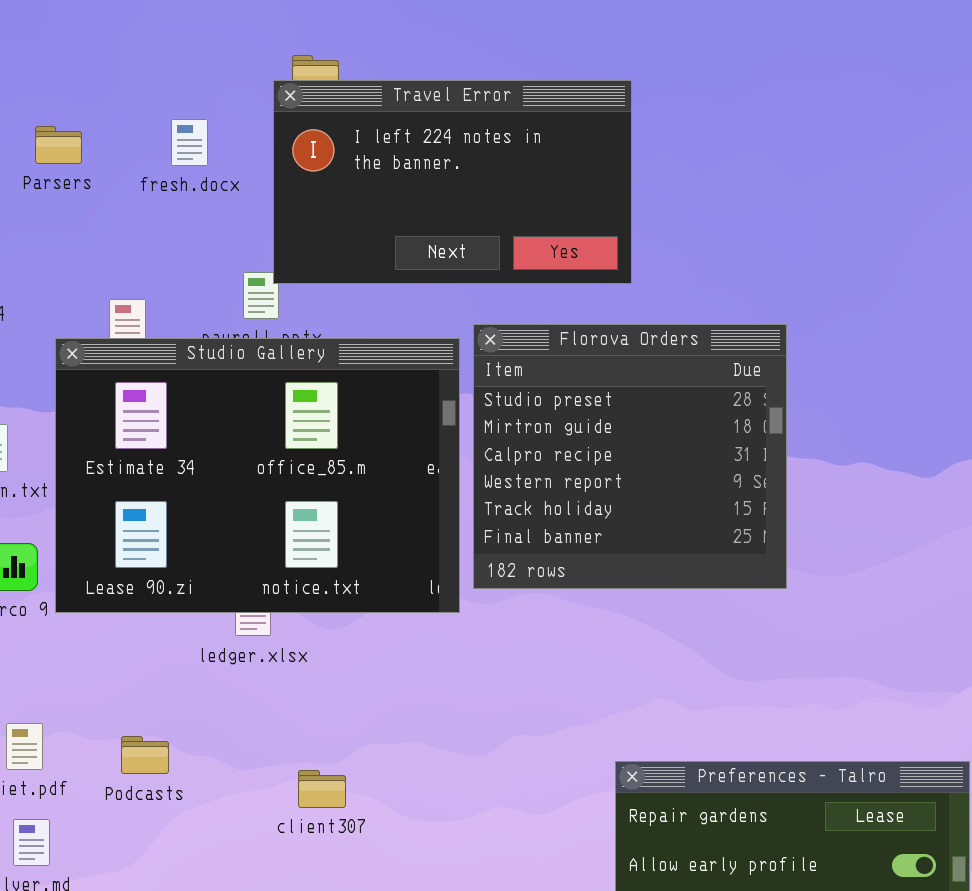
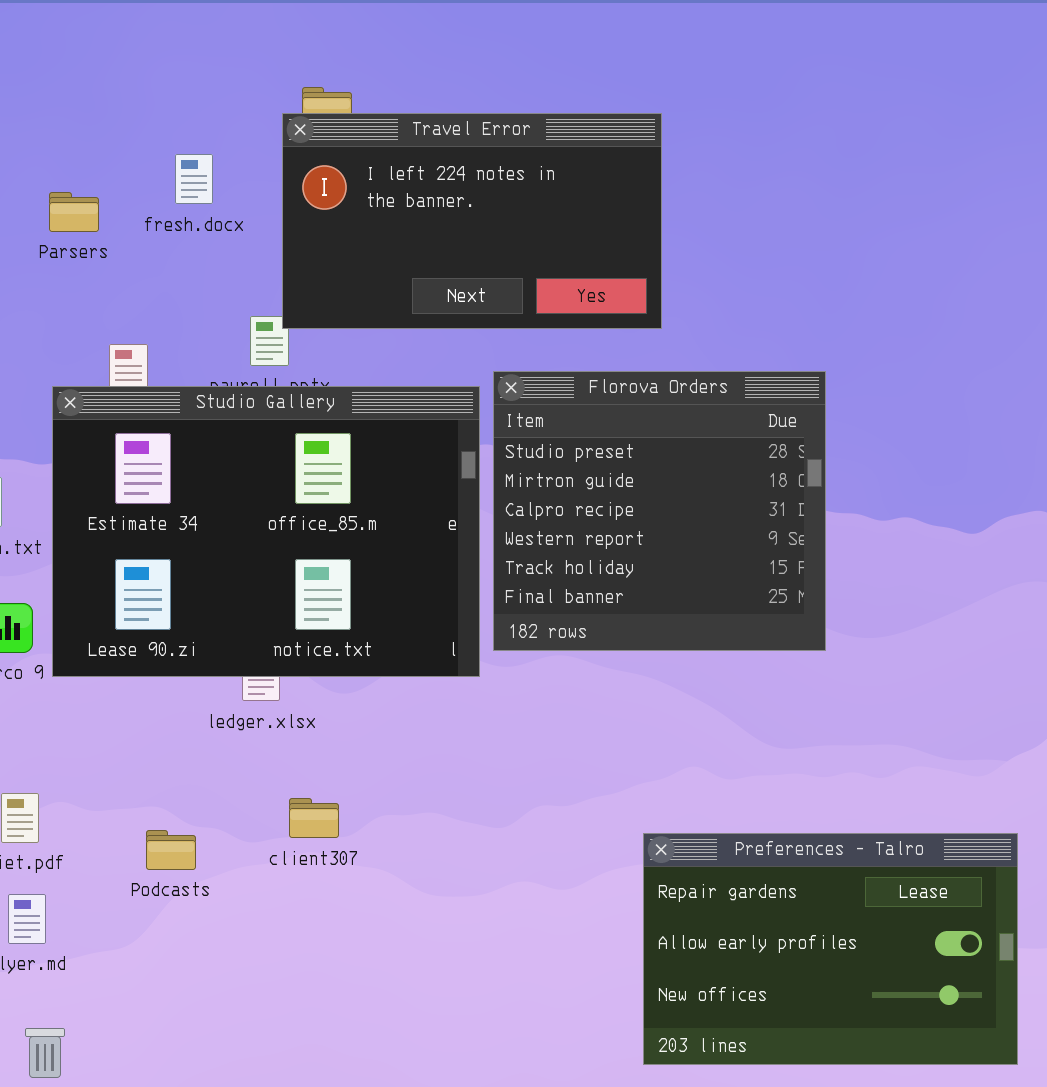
Parsers: [35,126,82,164] -> [49,192,99,232], moved
Podcasts: [121,736,169,774] -> [146,830,196,870], moved
client307: [298,770,346,808] -> [289,798,339,838], moved

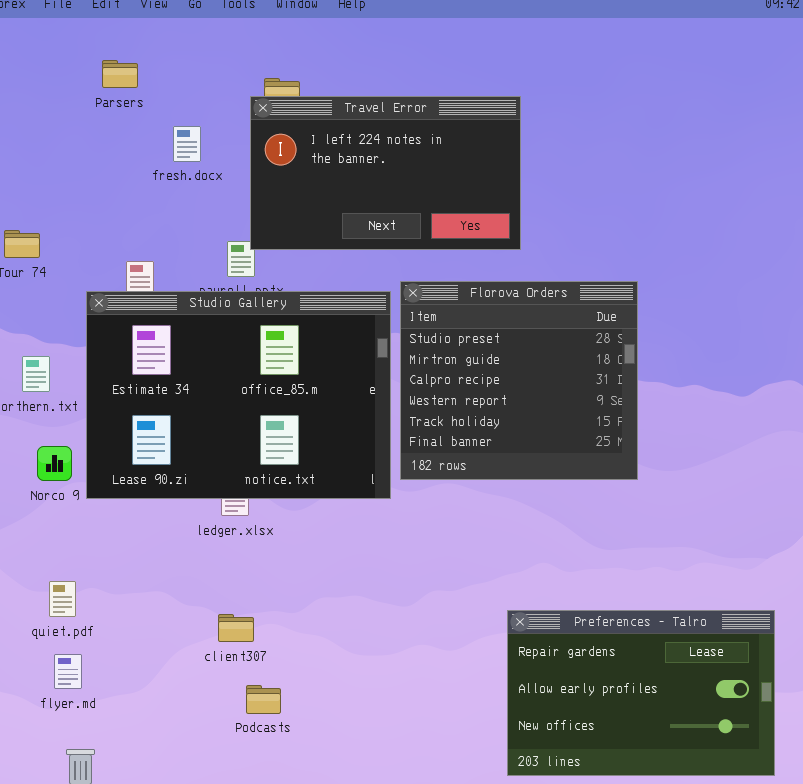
Parsers: [49,192,99,232] -> [102,60,138,88], moved
client307: [289,798,339,838] -> [218,614,254,642], moved
Podcasts: [146,830,196,870] -> [246,685,281,714], moved

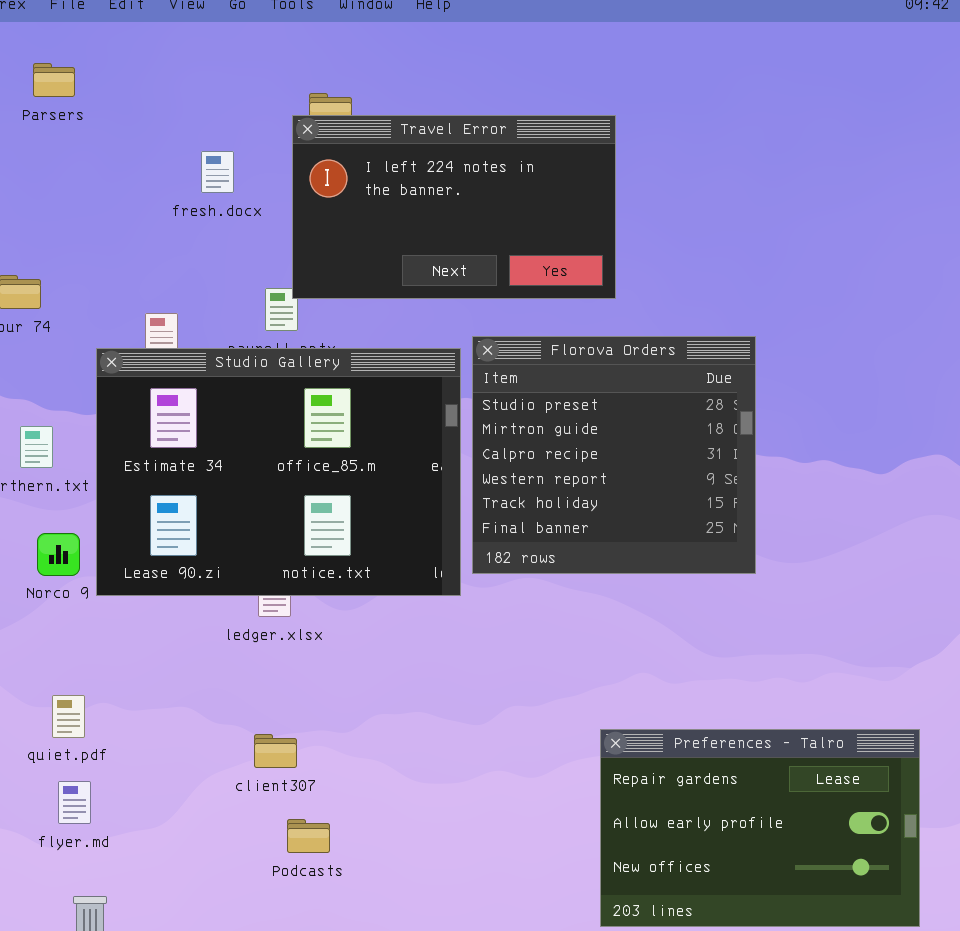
Parsers: [102,60,138,88] -> [33,63,75,97], moved

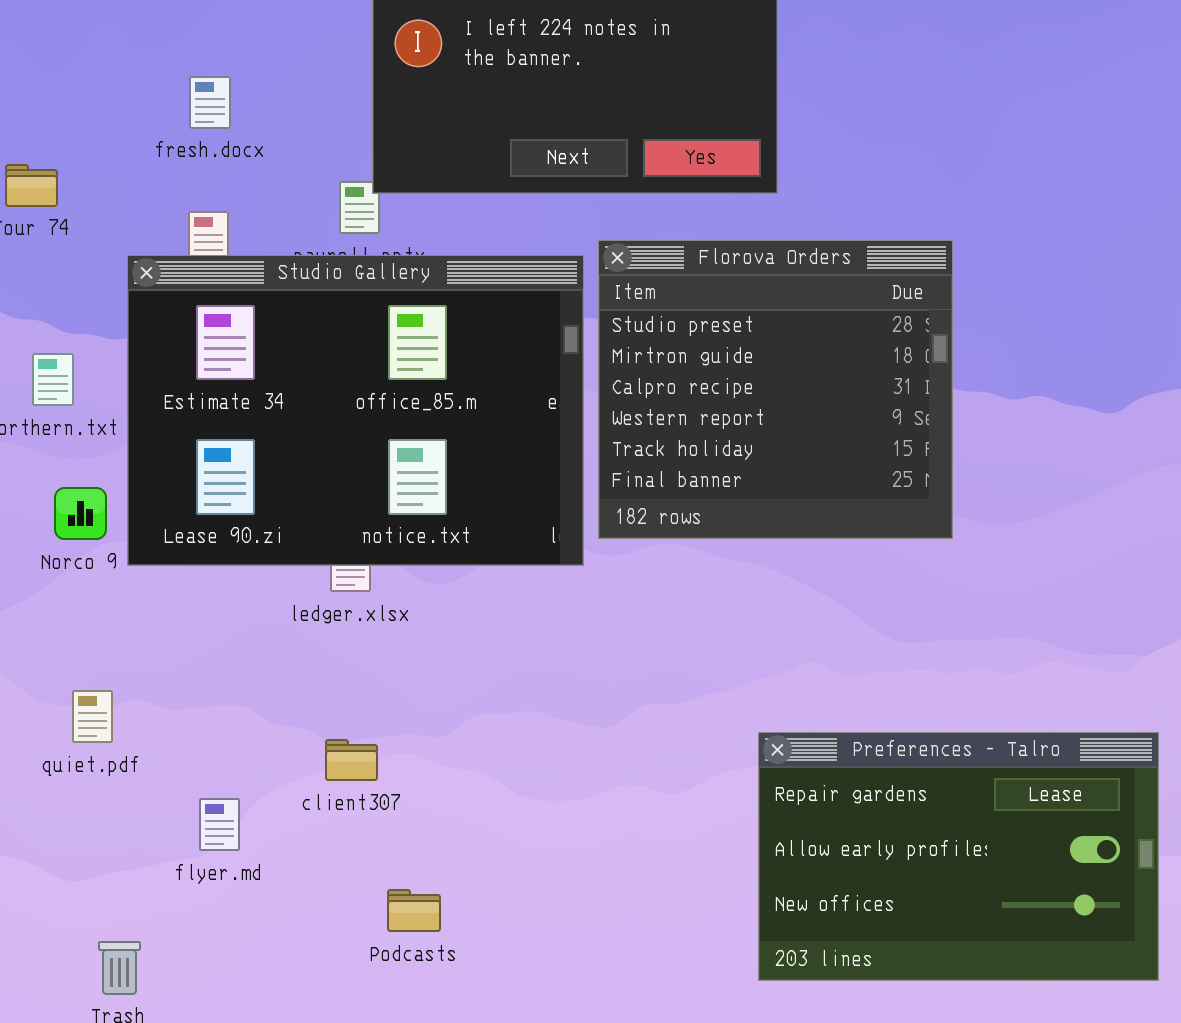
fresh.docx: [201,151,234,193] -> [189,76,231,129], moved
flyer.md: [58,781,91,824] -> [199,798,240,851], moved
Podcasts: [287,819,330,853] -> [387,889,441,932], moved

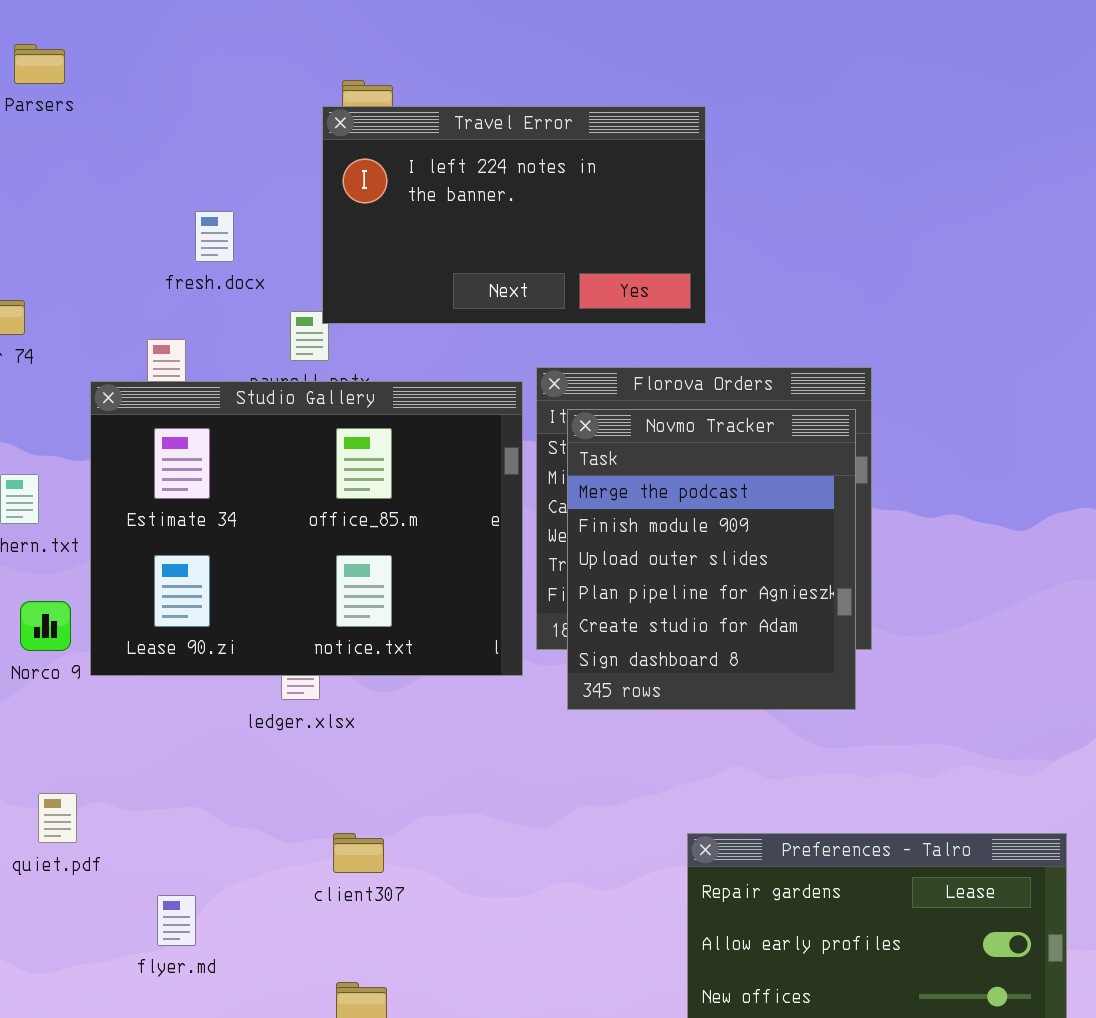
fresh.docx: [189,76,231,129] -> [195,211,234,262], moved
Novmo Tracker: none -> [567,409,856,710], opened
client307: [325,739,378,781] -> [333,833,384,873], moved

